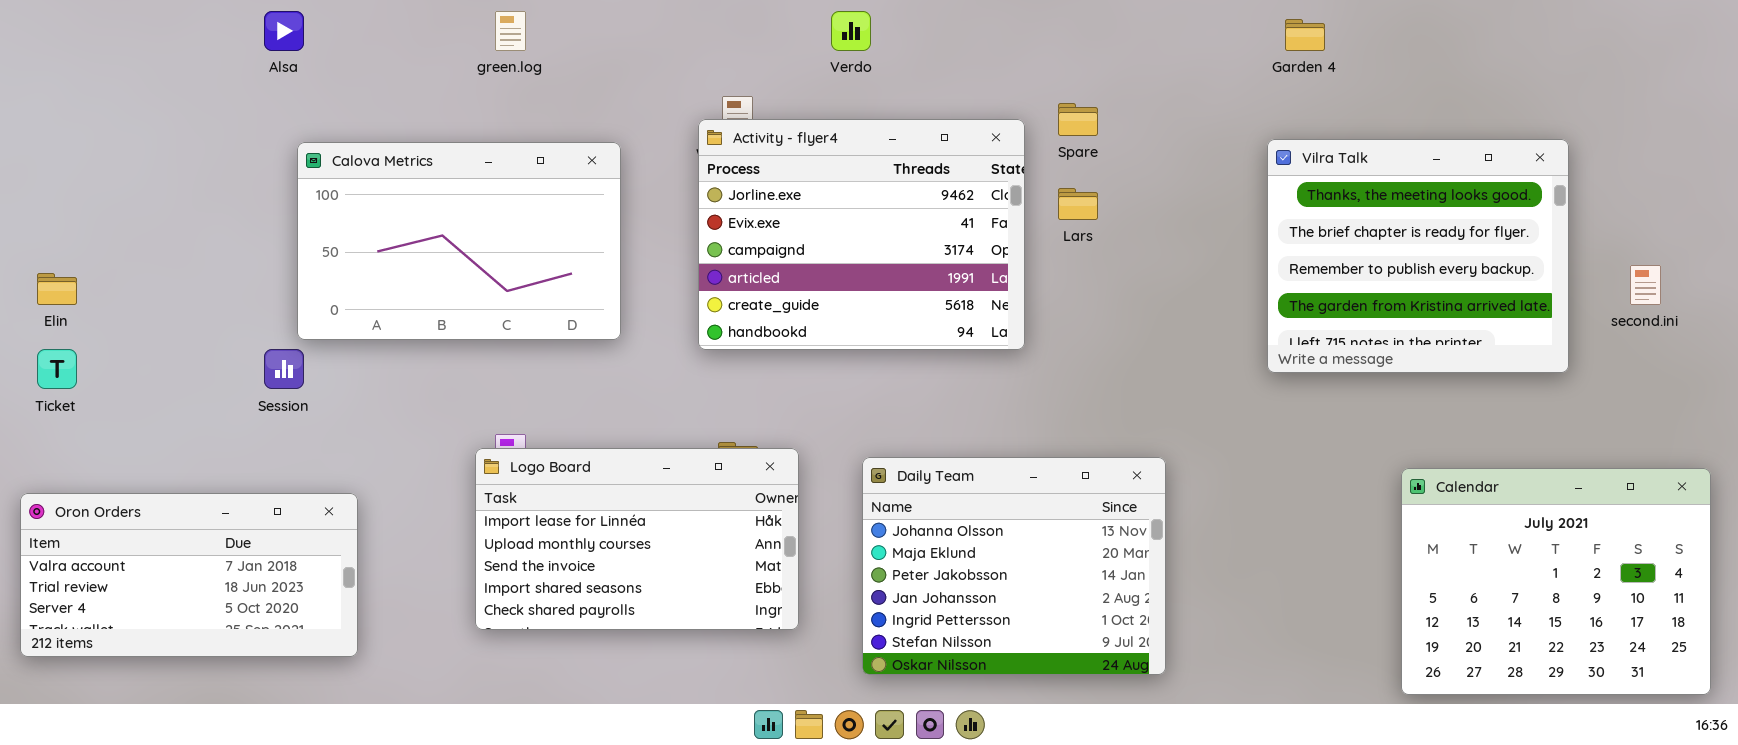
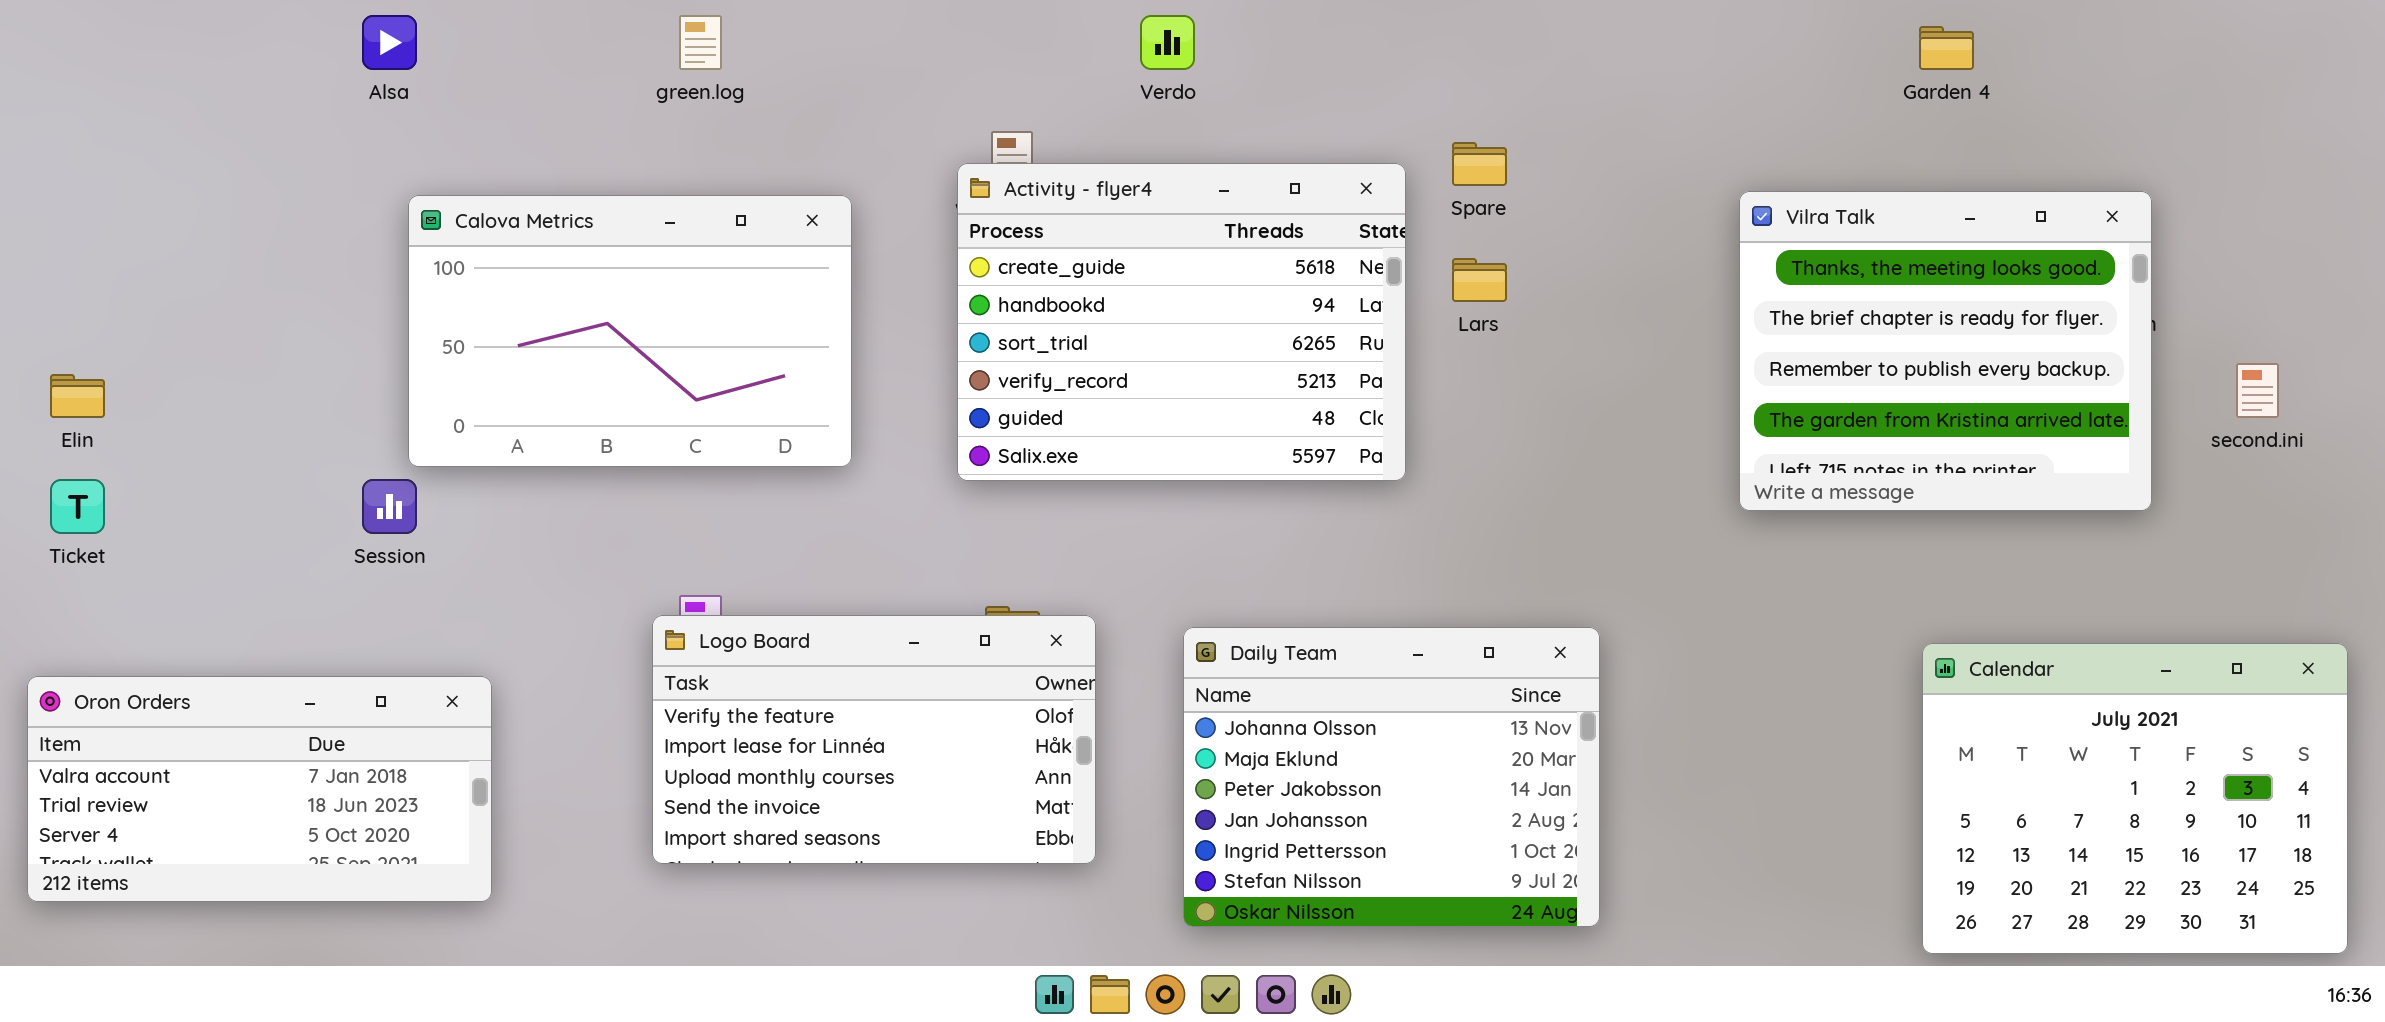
Garden 4: [1285,19,1325,51] -> [1919,26,1974,70], moved
Activity - flyer4: [698,119,1025,350] -> [957,163,1406,481], scrolled down 4 rows
Logo Board: [475,448,799,630] -> [652,615,1096,864], scrolled up 1 row

